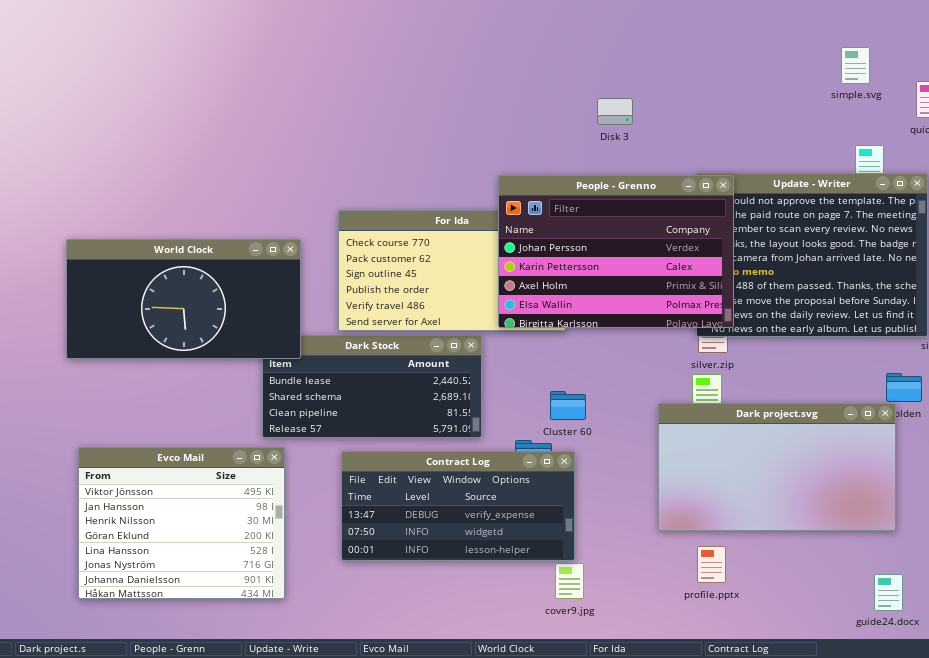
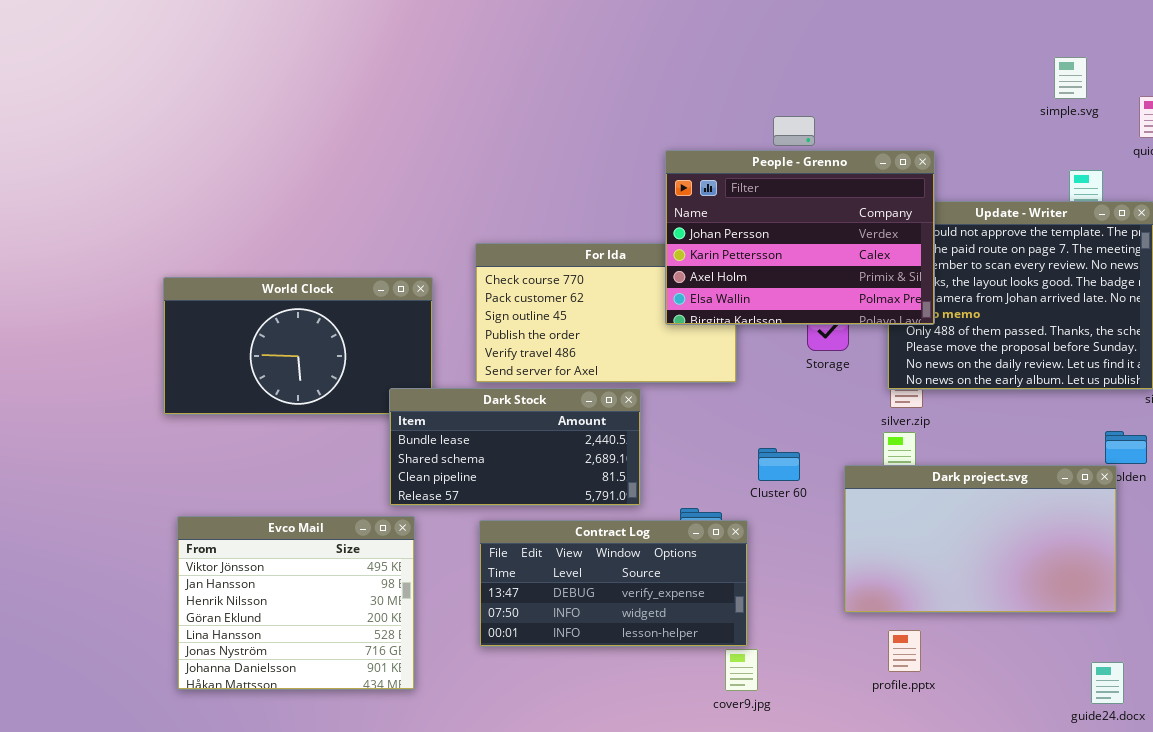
People - Grenno: [498,175,734,328] -> [665,150,935,325], moved
Dark Stock: [262,335,482,438] -> [389,388,641,506], raised
Cluster 60: [550,391,586,420] -> [758,448,800,481], moved

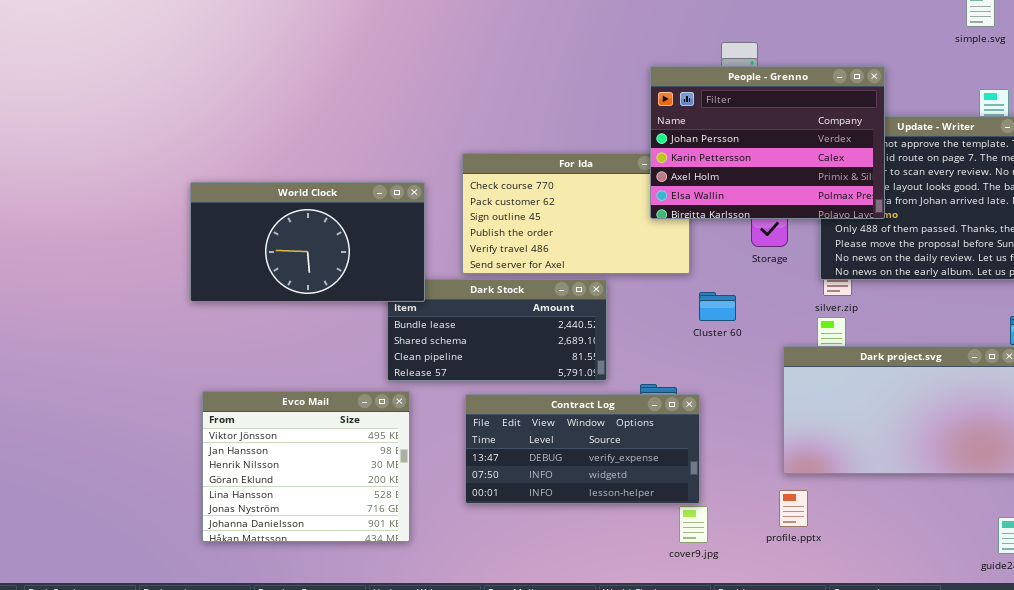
People - Grenno: [665,150,935,325] -> [650,66,885,219], moved
World Clock: [163,277,433,415] -> [190,182,425,302], raised
Cluster 60: [758,448,800,481] -> [699,292,736,321], moved
profile.pptx: [888,630,921,672] -> [779,490,808,527], moved

